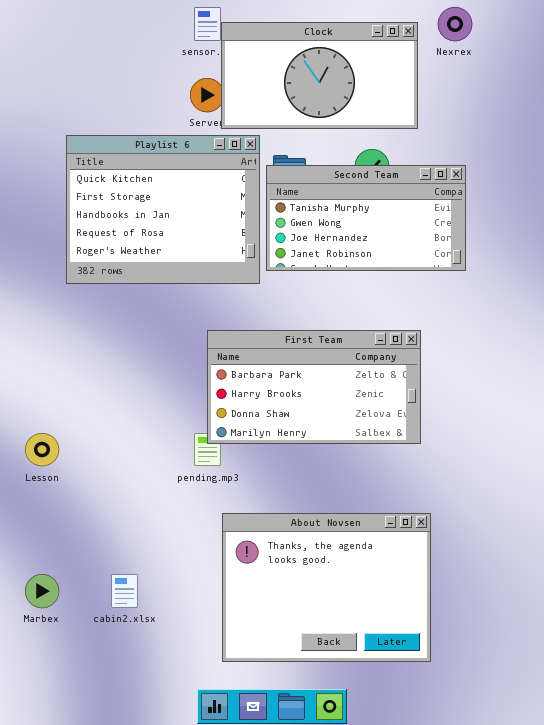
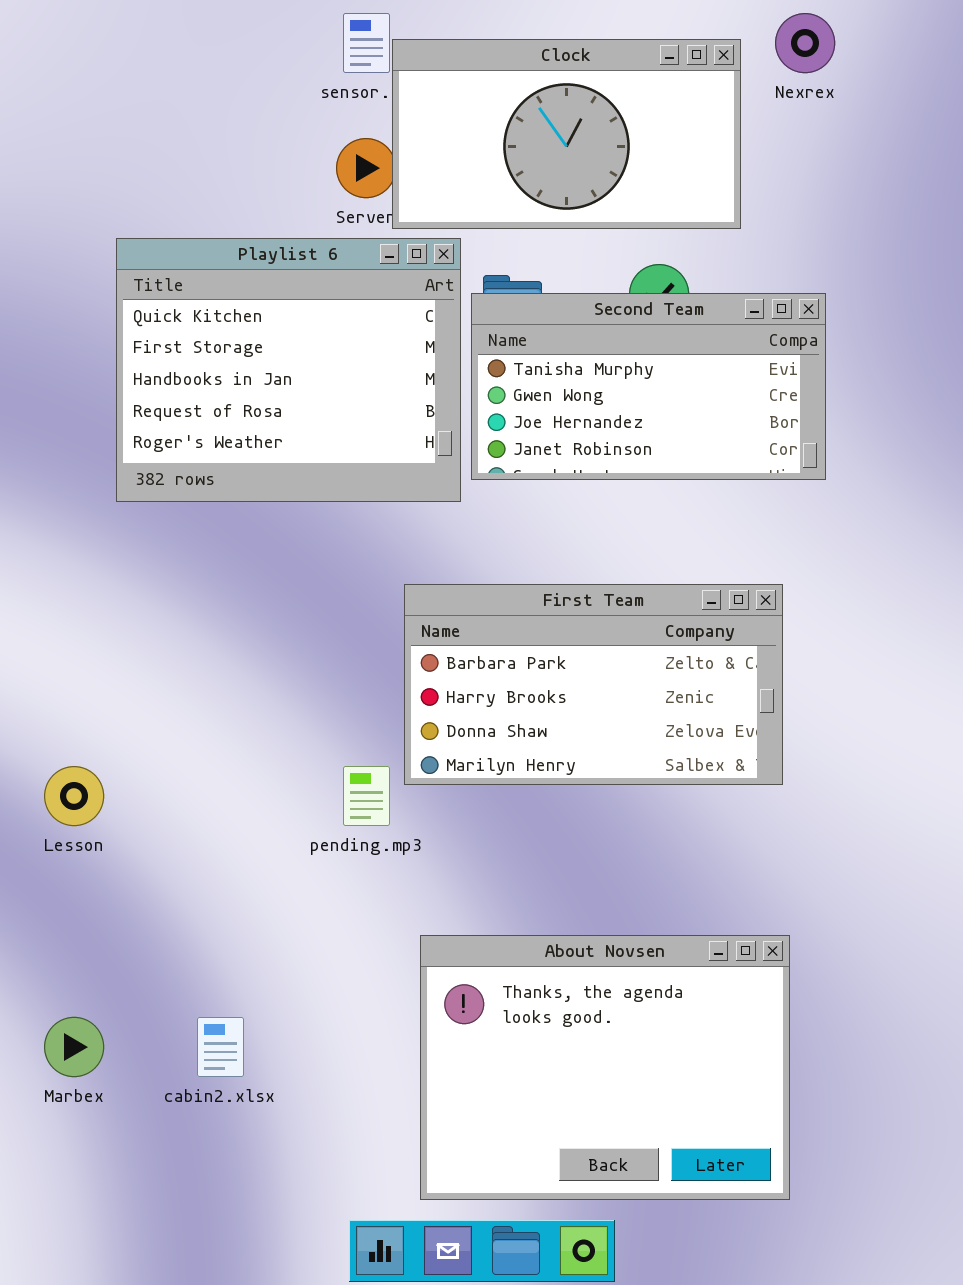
First Team: [207,330,421,444] -> [404,584,783,785], moved
About Novsen: [222,513,431,662] -> [420,935,790,1200], moved

